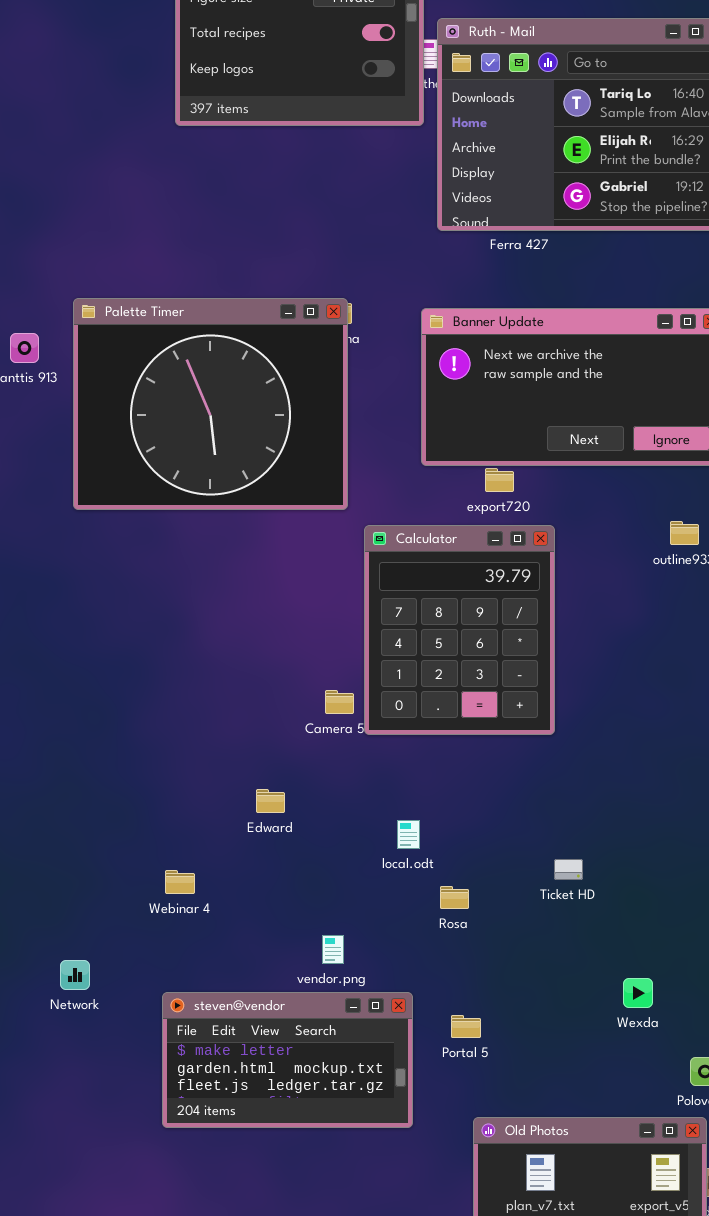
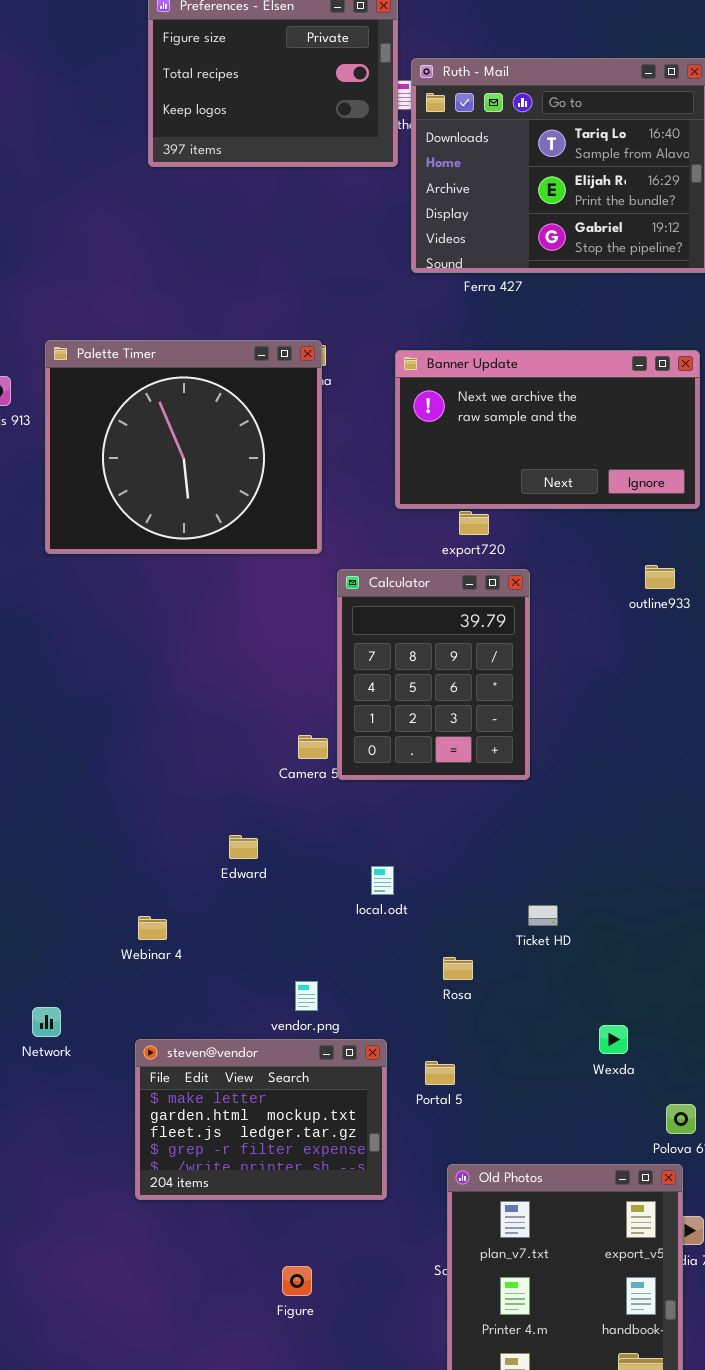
Rosa: [440,886,469,909] -> [443,957,473,980], moved
steven@vendor: [162,992,413,1128] -> [135,1039,387,1200], resized

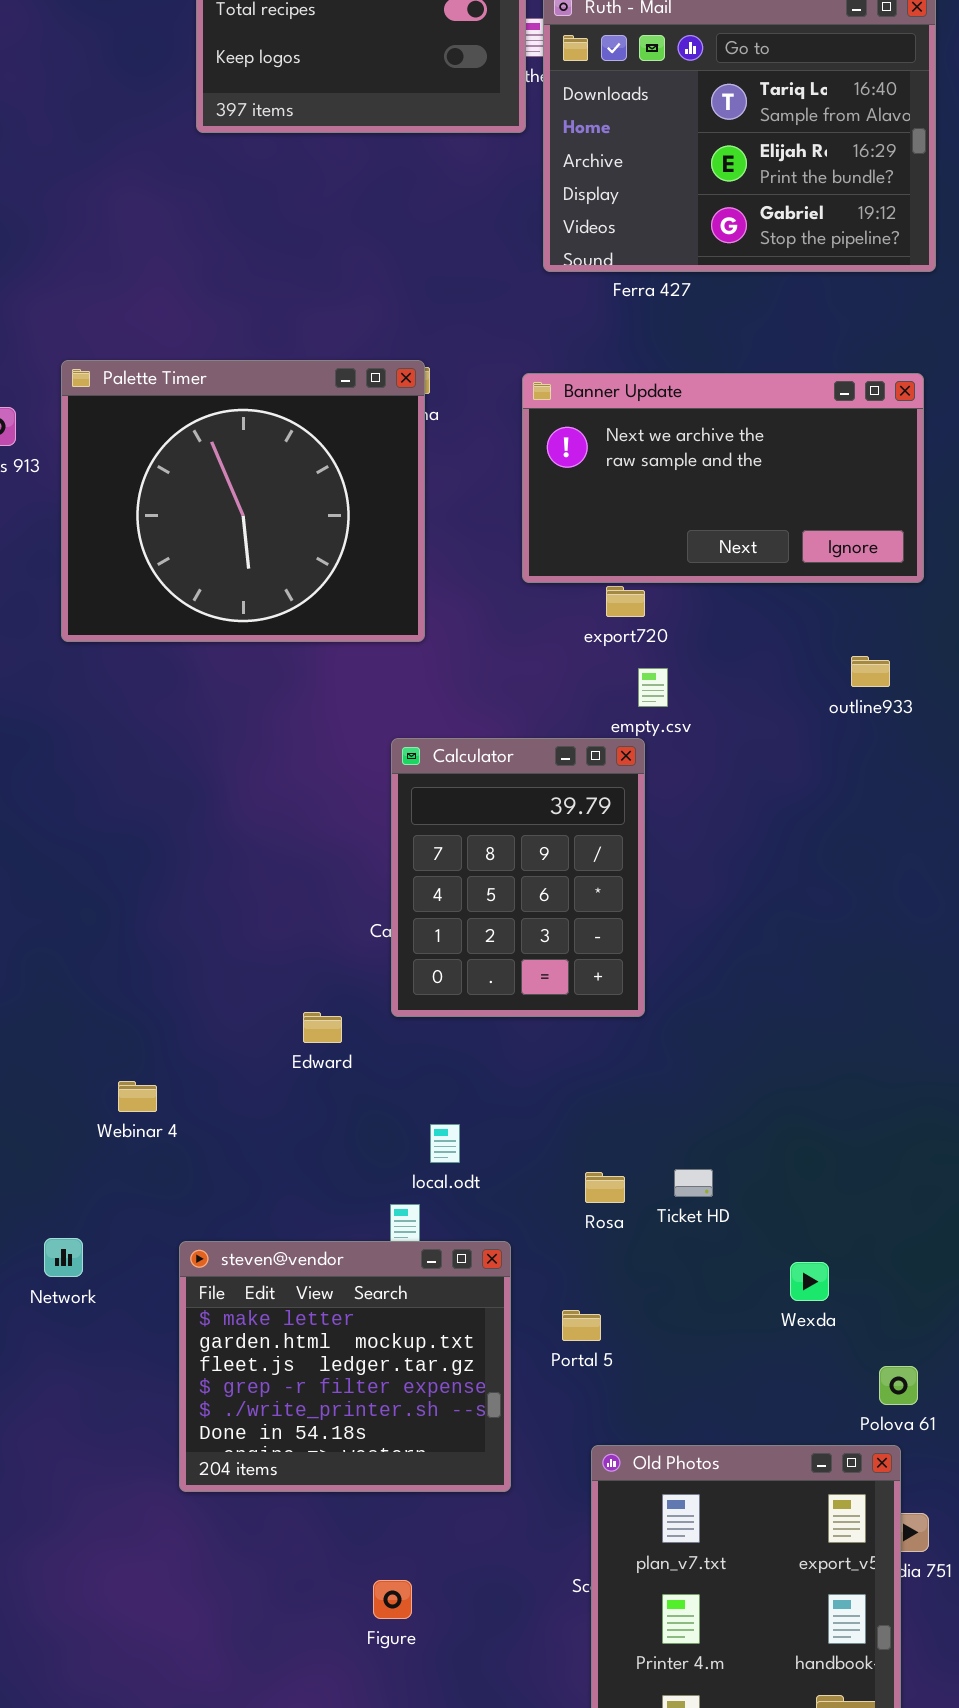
Calculator: [337,569,530,780] -> [391,738,645,1017], moved
local.odt: [371,866,394,895] -> [430,1124,460,1163], moved
Ticket HD: [528,905,558,926] -> [674,1169,713,1197], moved
Webinar 4: [138,916,167,940] -> [118,1081,157,1112], moved
steven@vendor: [135,1039,387,1200] -> [179,1241,511,1492], resized

